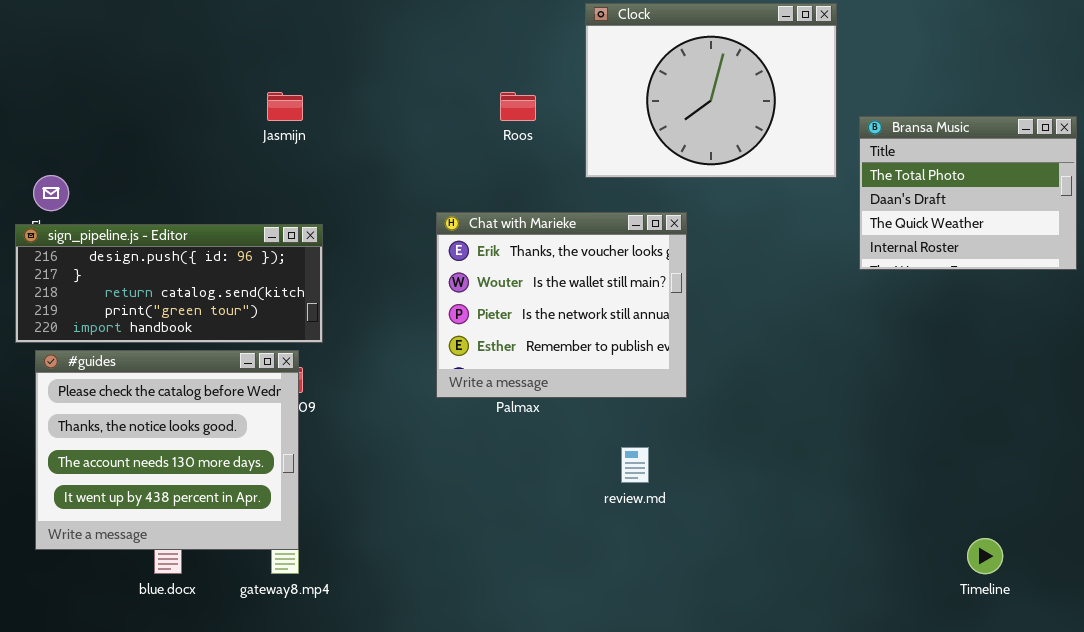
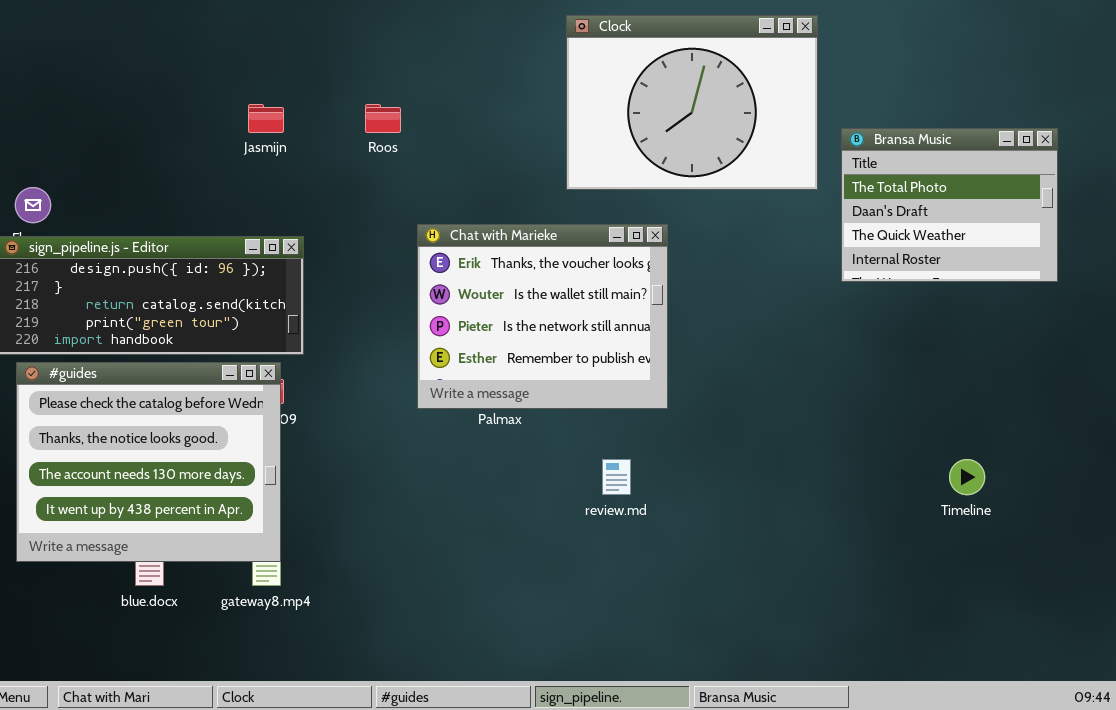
Roos: [500,92,536,121] -> [365,104,401,133], moved
Timeline: [967,538,1003,574] -> [949,459,985,495], moved

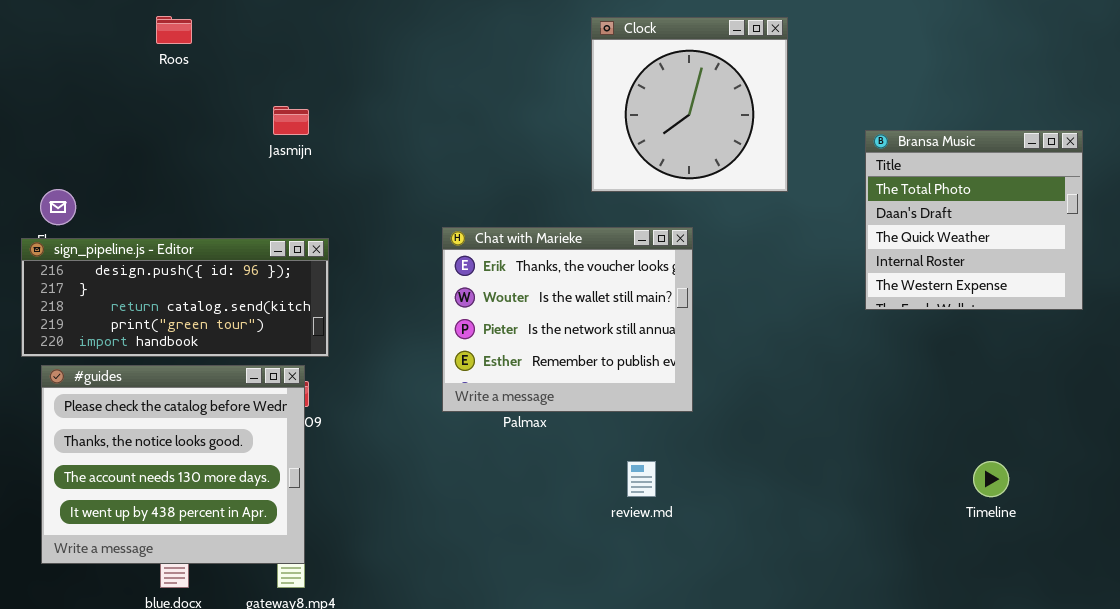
Clock: [566,15,818,190] -> [591,17,788,192], resized
Roos: [365,104,401,133] -> [156,16,192,44], moved
Bransa Music: [841,128,1058,282] -> [865,130,1083,310], resized

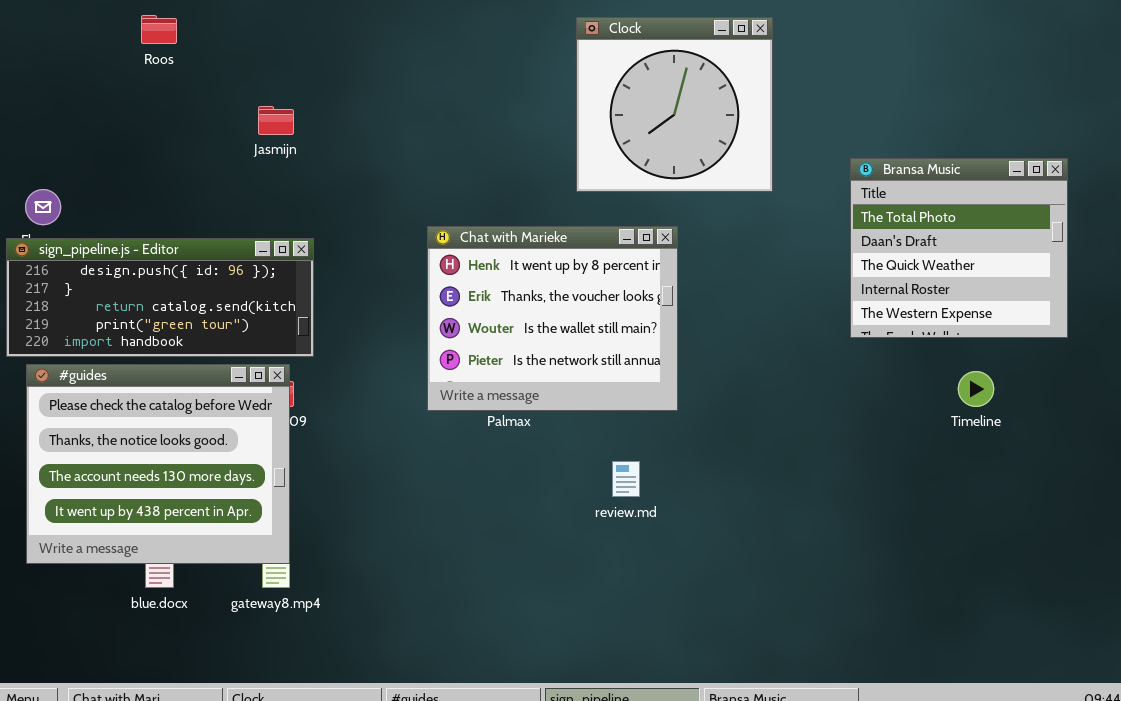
Bransa Music: [865,130,1083,310] -> [850,158,1068,338], moved
Chat with Marieke: [442,227,693,412] -> [427,226,678,411], scrolled up 1 row
Timeline: [973,461,1009,497] -> [958,371,994,407], moved

